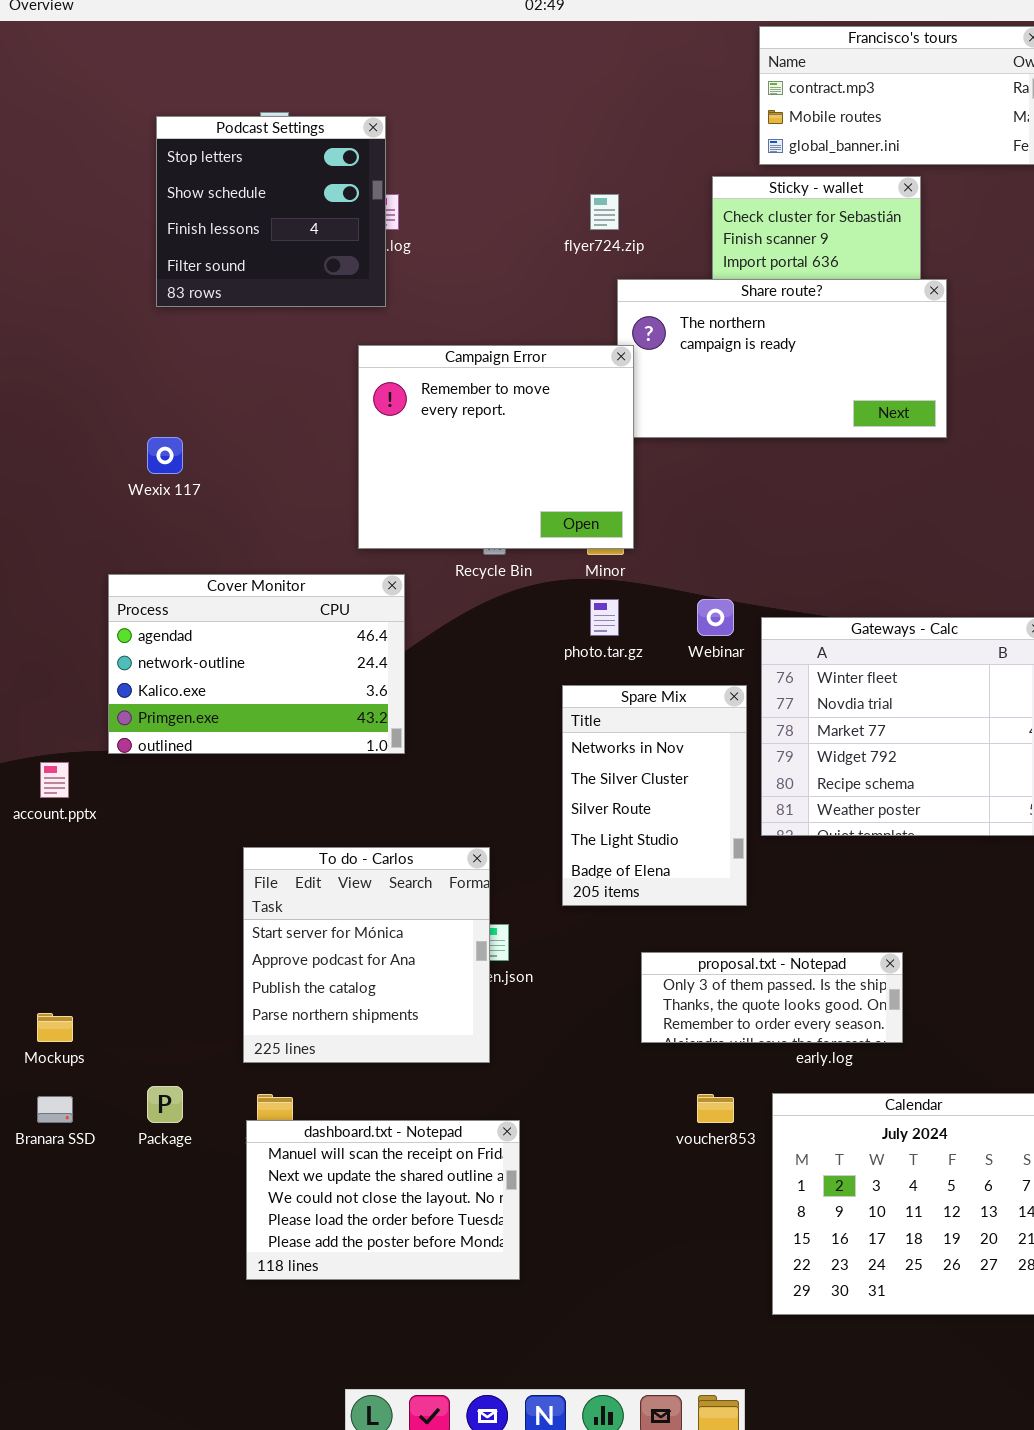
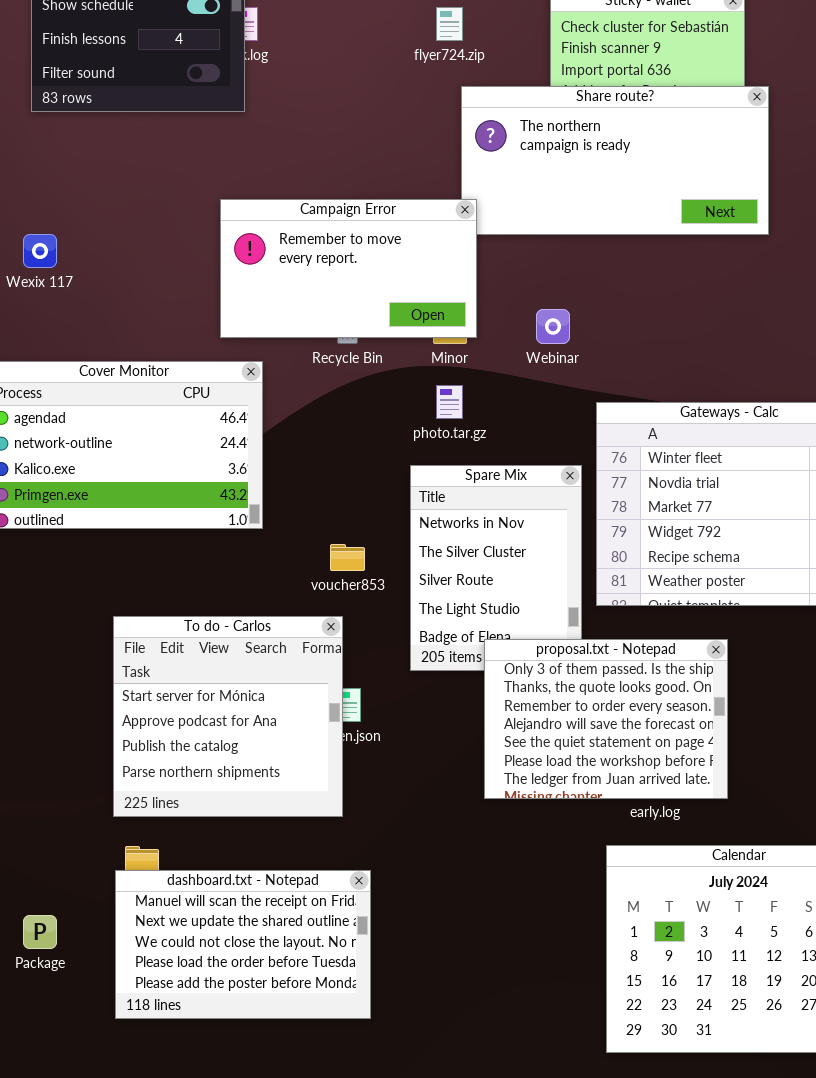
Campaign Error: [358,345,634,549] -> [220,199,477,338], resized
Webinar: [697,599,734,636] -> [536,309,570,344], moved
proposal.txt - Notepad: [641,952,903,1043] -> [484,639,728,799], resized
Package: [147,1086,183,1123] -> [23,915,57,949], moved
voucher853: [697,1094,734,1123] -> [330,544,365,571], moved

